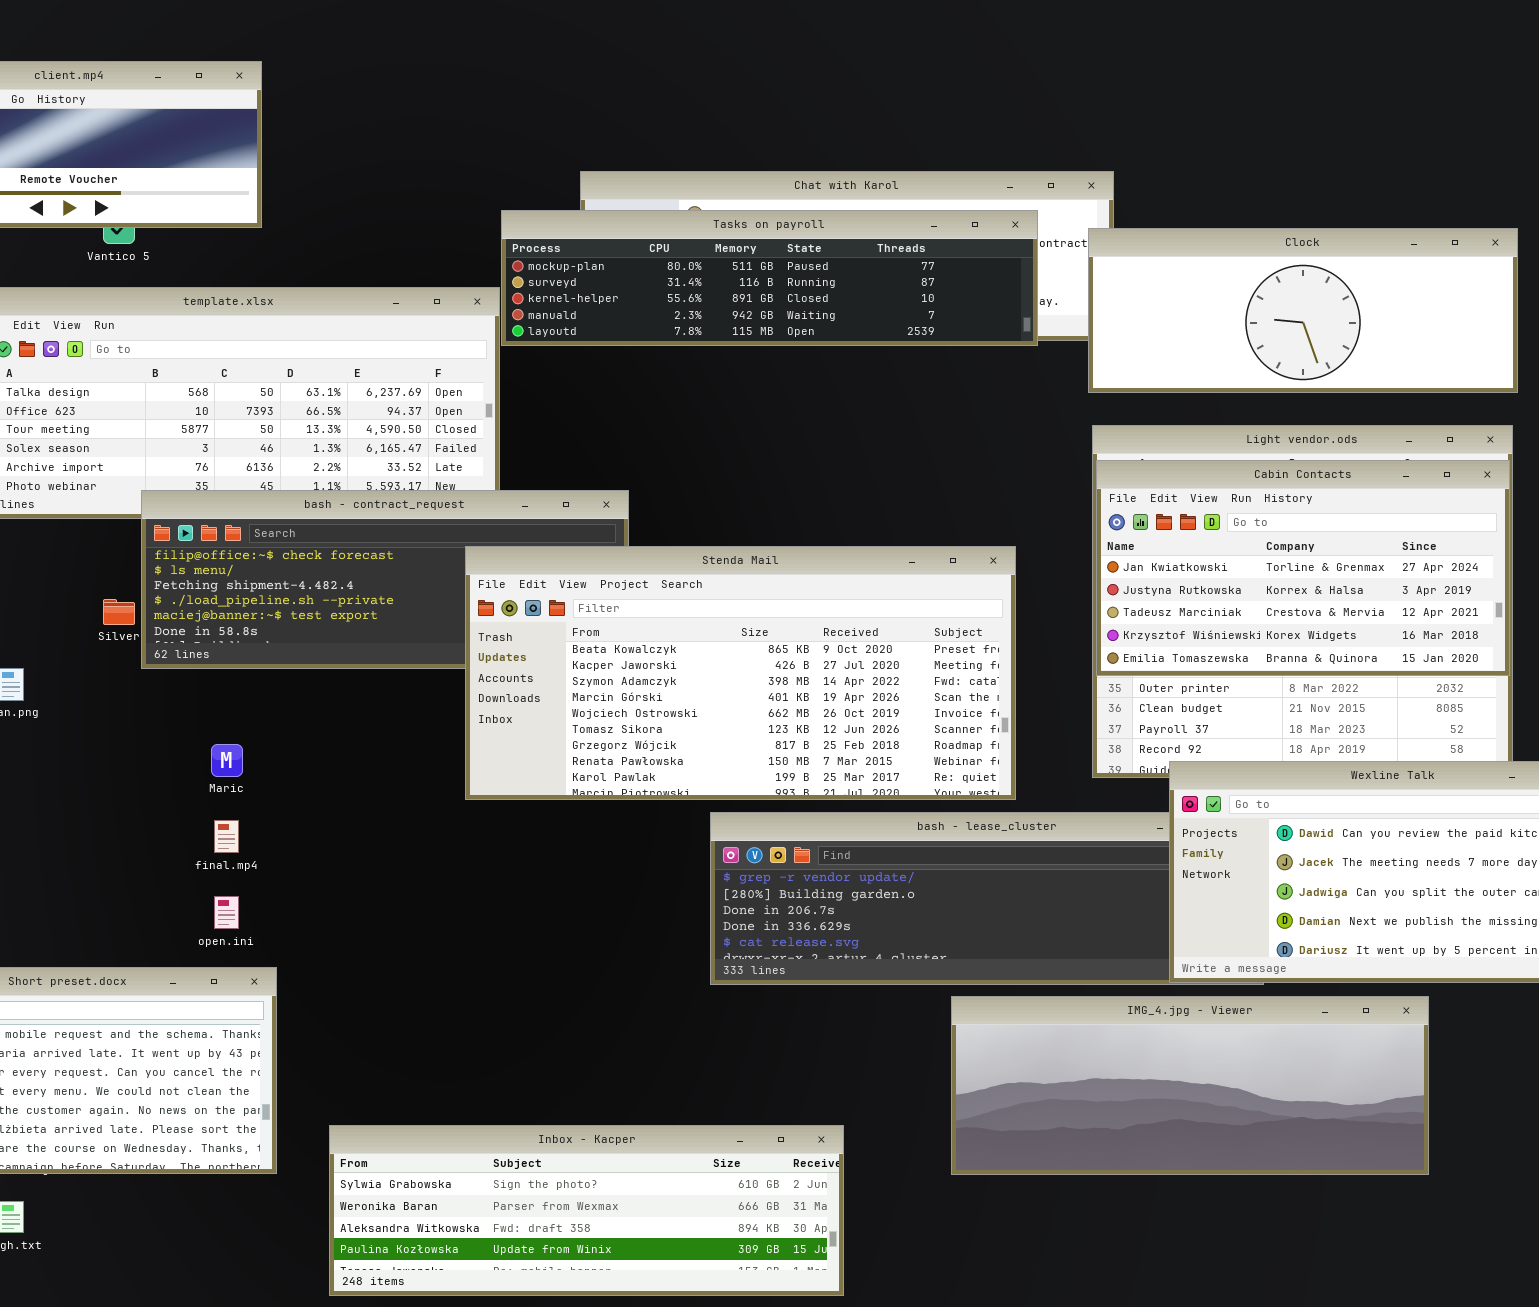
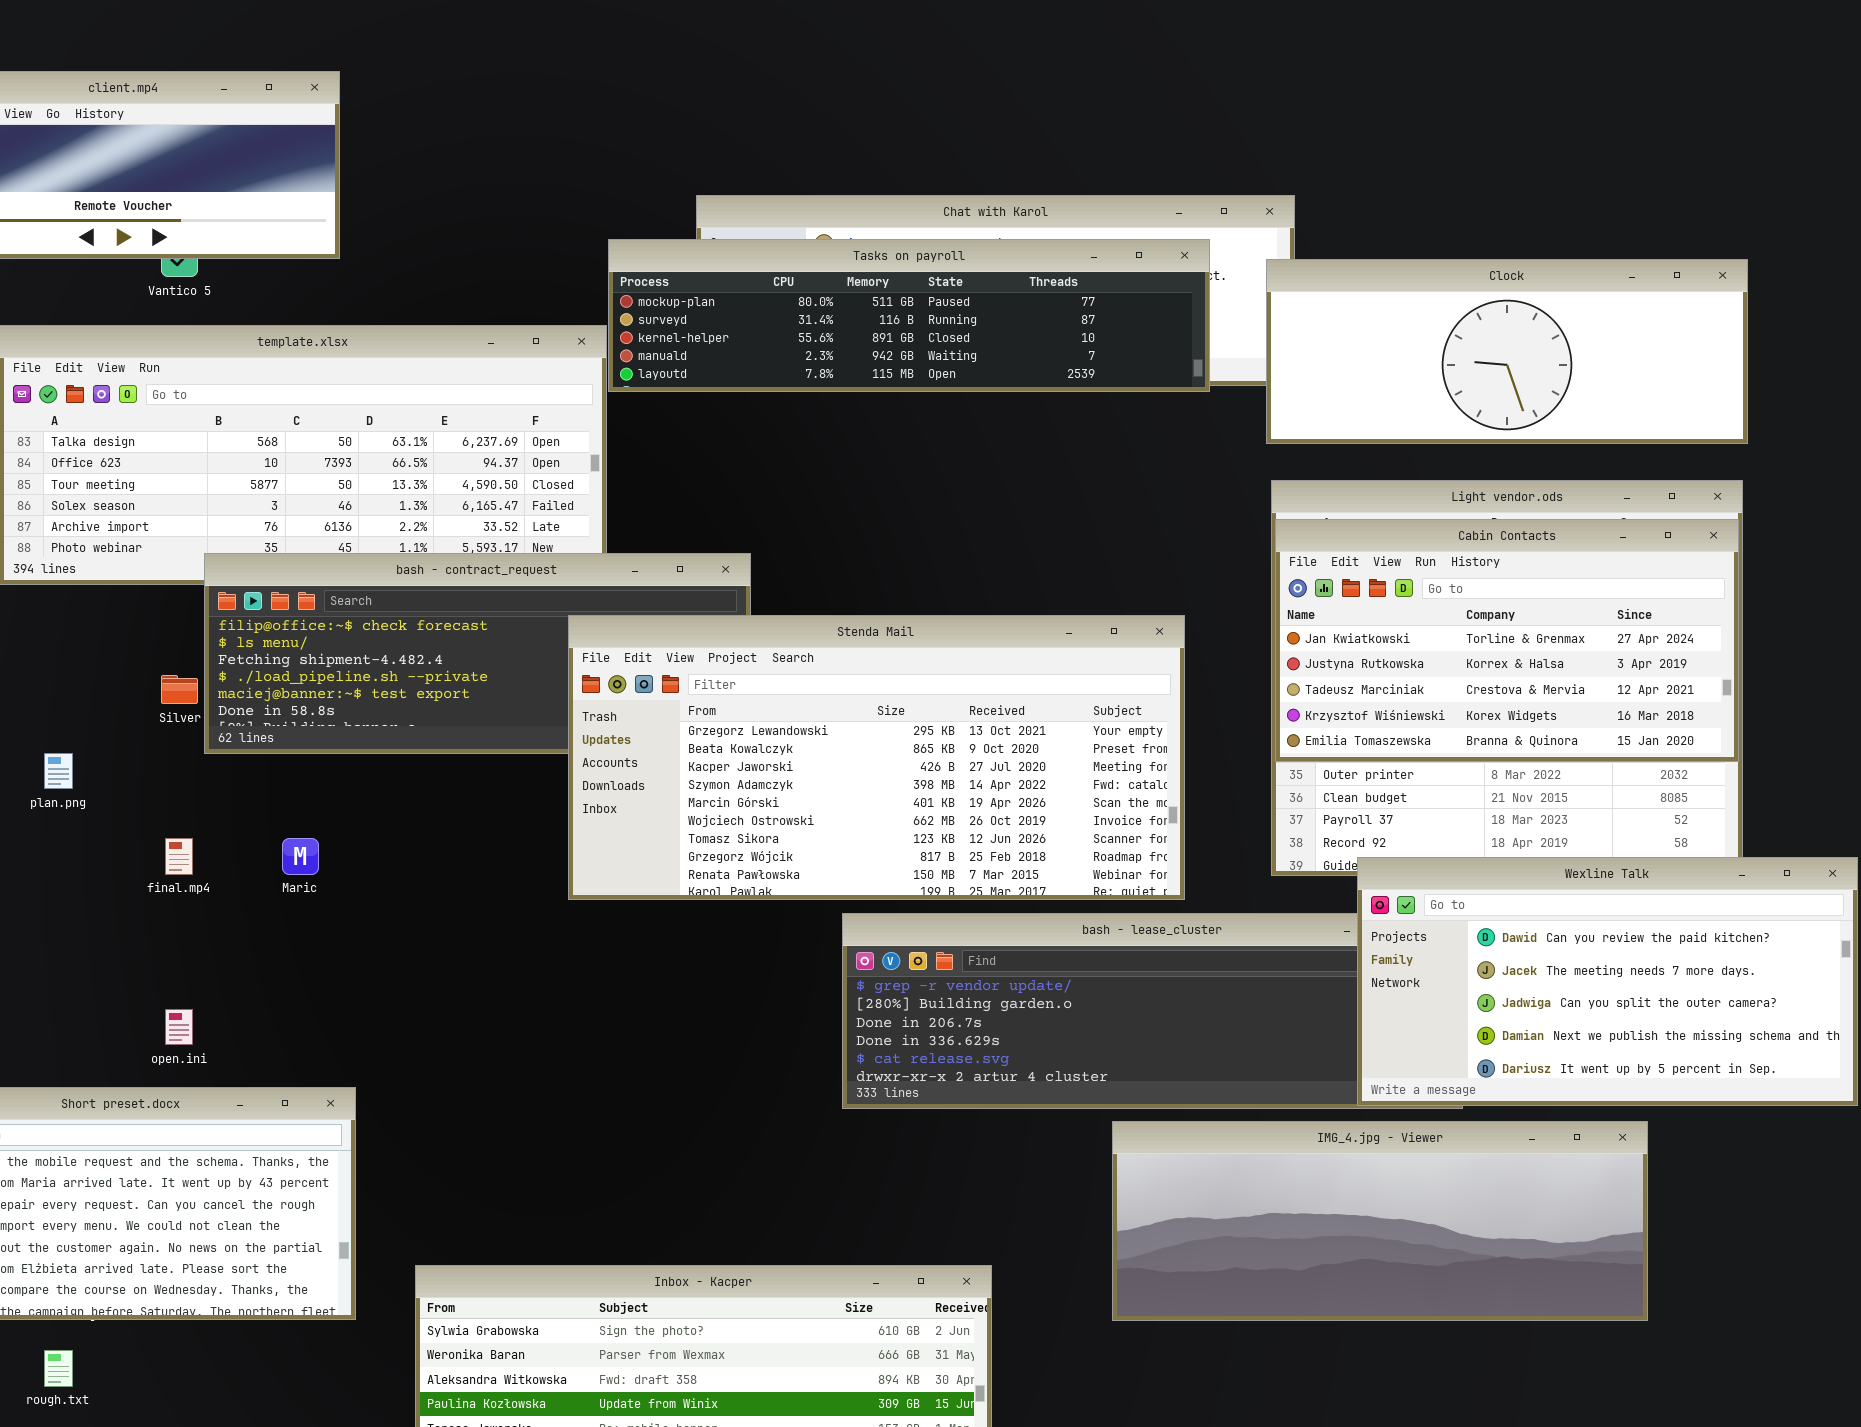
Stenda Mail: [465,546,1016,800] -> [568,615,1185,900], scrolled up 1 row
final.mp4: [214,820,239,853] -> [165,838,193,875], moved
open.ini: [214,896,239,929] -> [165,1009,193,1045], moved

